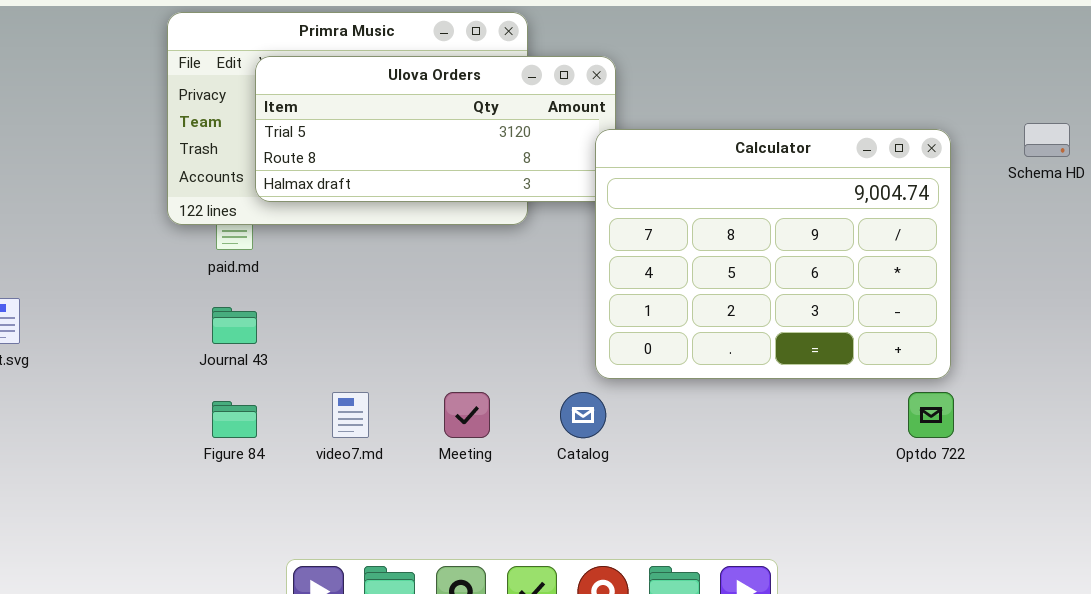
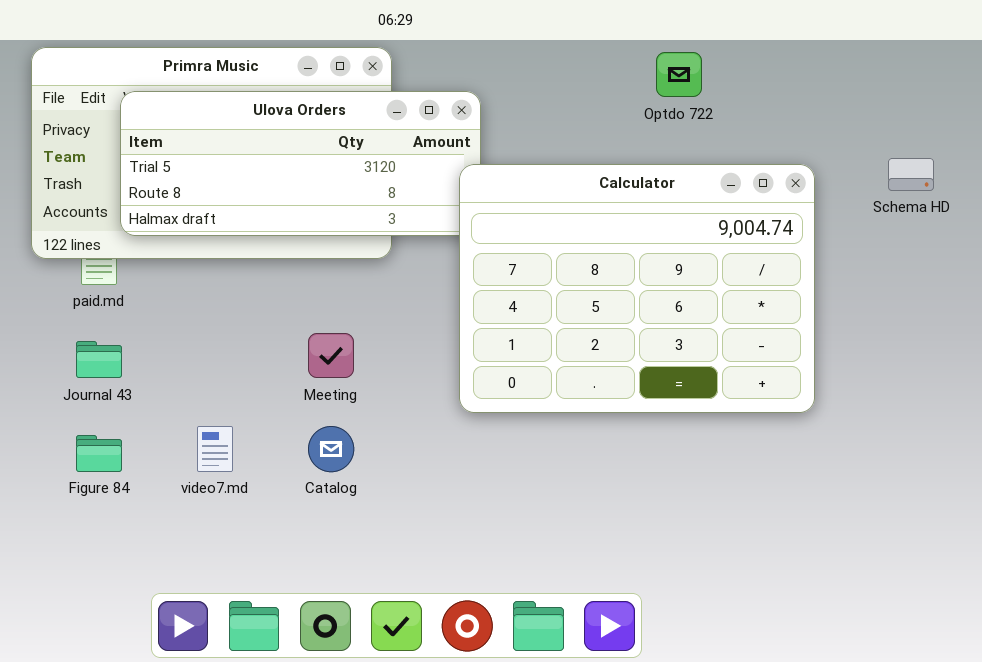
Meeting: [444,392,490,438] -> [308,333,354,378], moved
Catalog: [560,392,606,438] -> [308,426,354,472], moved
Optdo 722: [908,392,954,438] -> [656,52,702,97], moved

